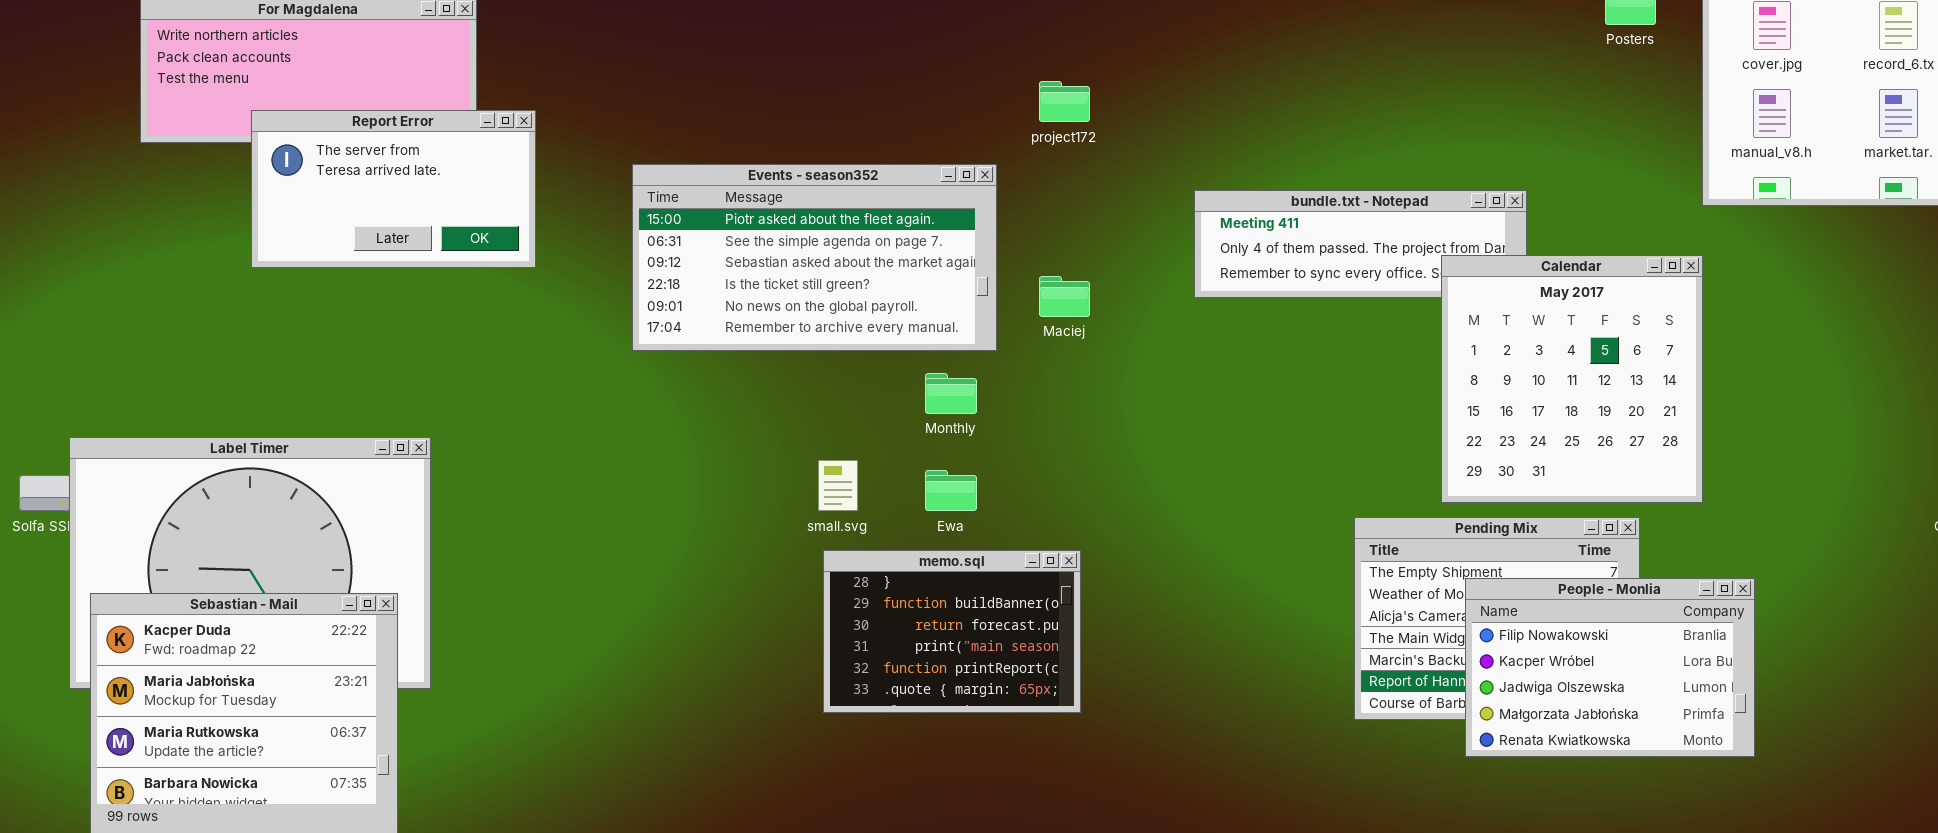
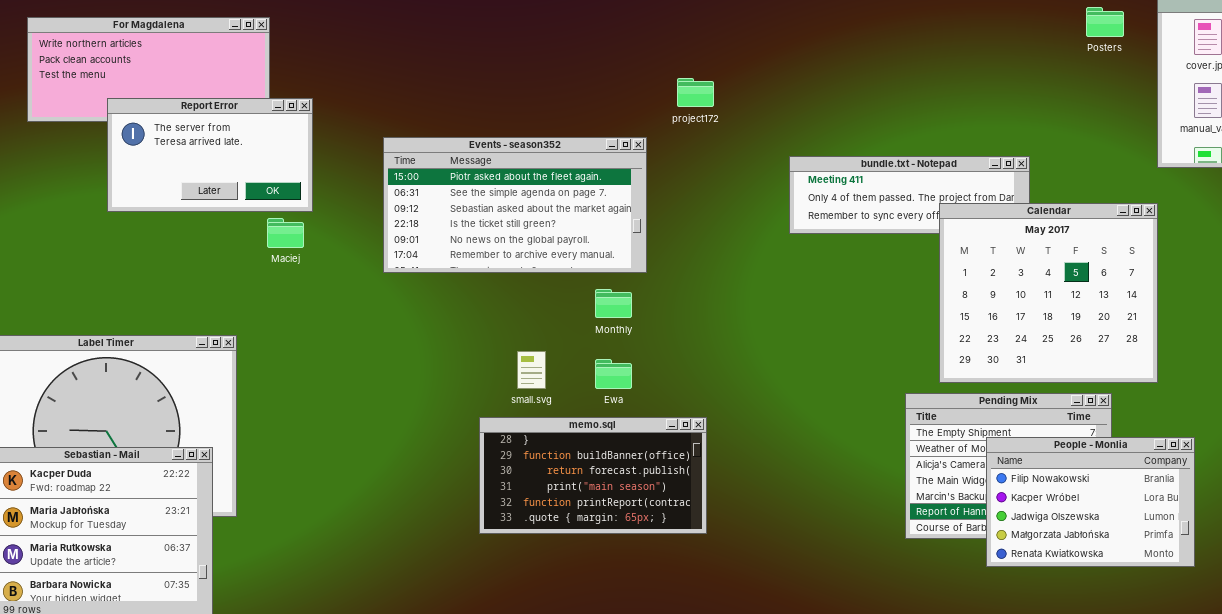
Calendar: [1441,255,1703,503] -> [939,203,1158,383], resized
Maciej: [1039,276,1090,317] -> [267,218,304,248], moved
memo.sql: [823,550,1081,713] -> [479,417,707,534], resized

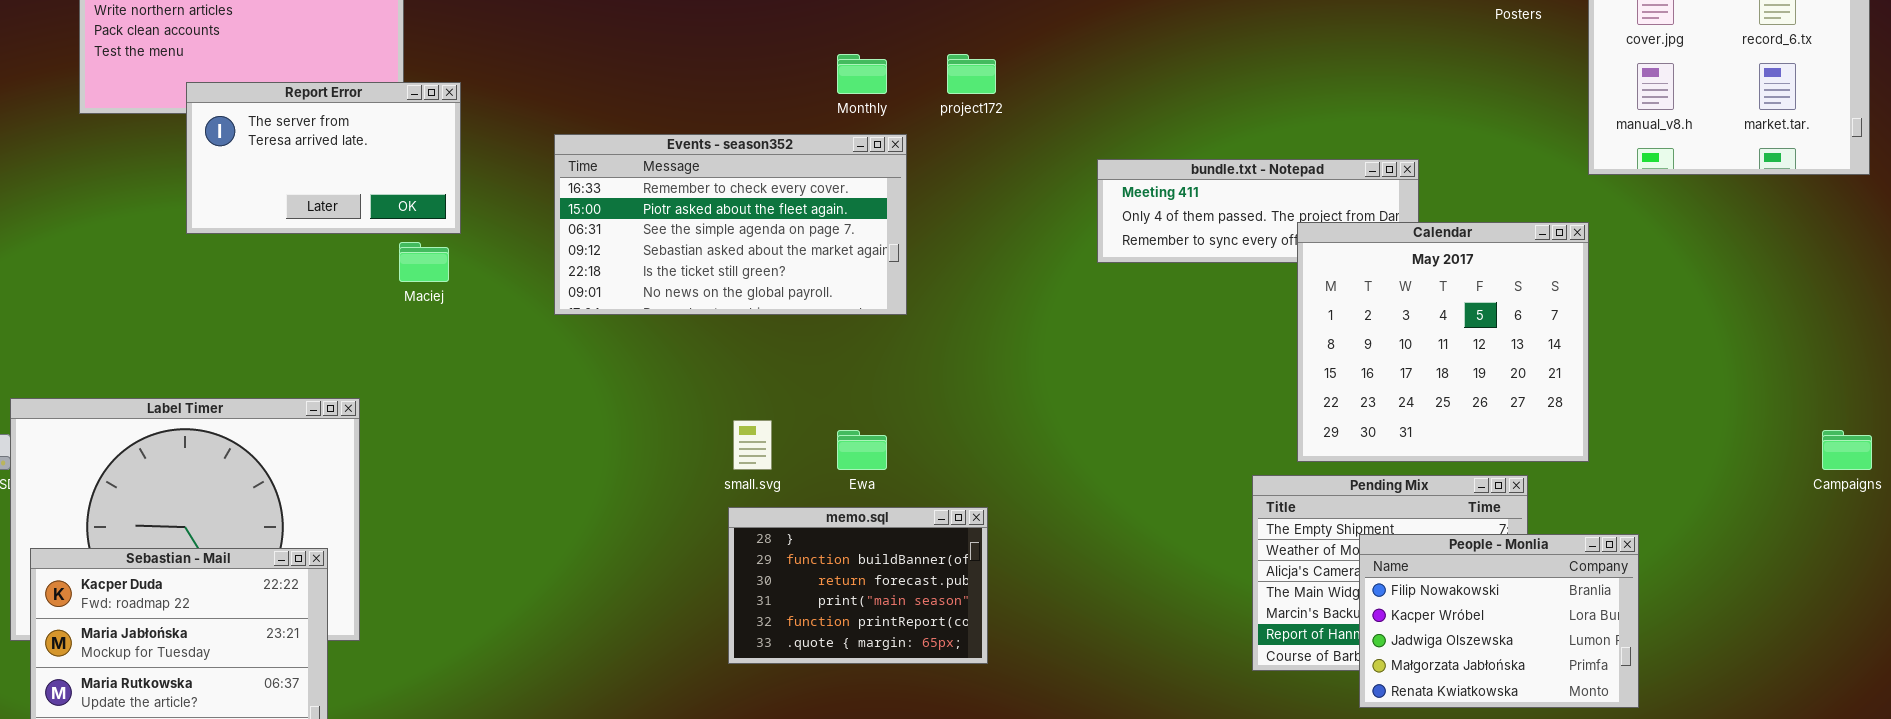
Events - season352: [383,137,647,273] -> [554,134,907,315], scrolled up 1 row
Monthly: [595,289,632,318] -> [837,54,887,94], moved
memo.sql: [479,417,707,534] -> [728,507,988,664], resized

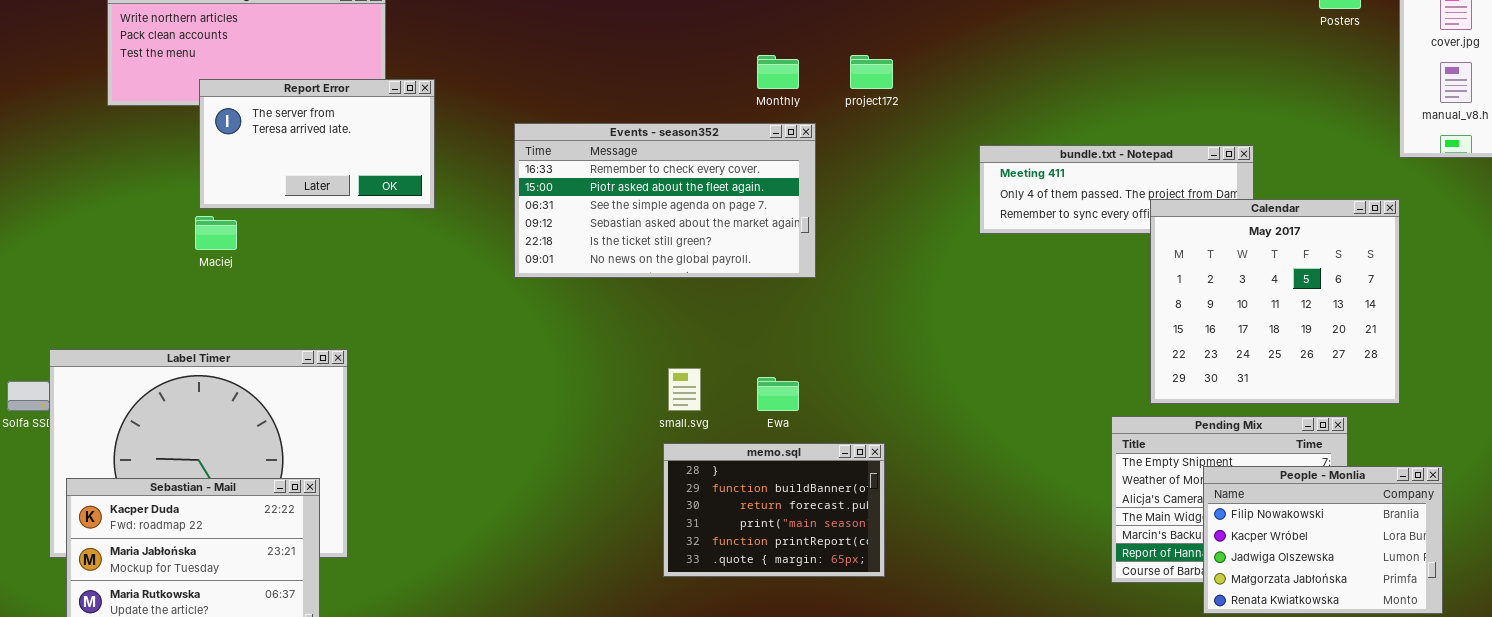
Maciej: [399,242,449,282] -> [195,216,237,250], moved

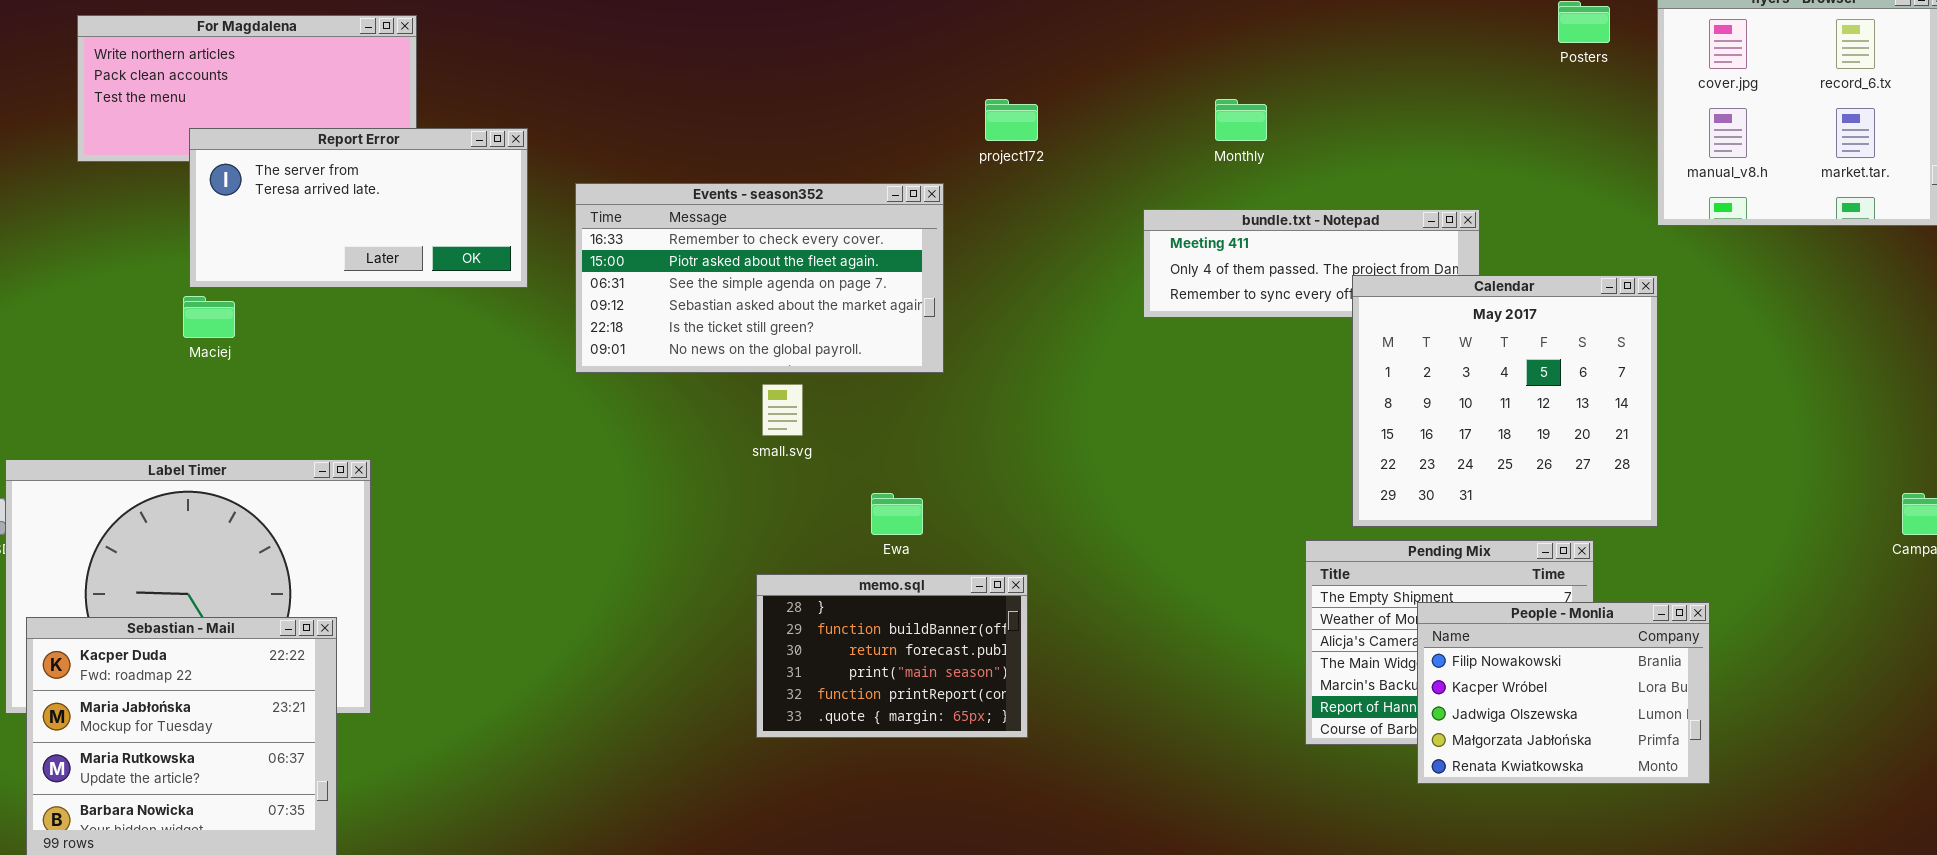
Monthly: [757,55,799,89] -> [1215,99,1267,141], moved
Report Error: [199,79,435,209] -> [189,128,528,288], resized
small.svg: [668,368,701,411] -> [762,384,803,436], moved

